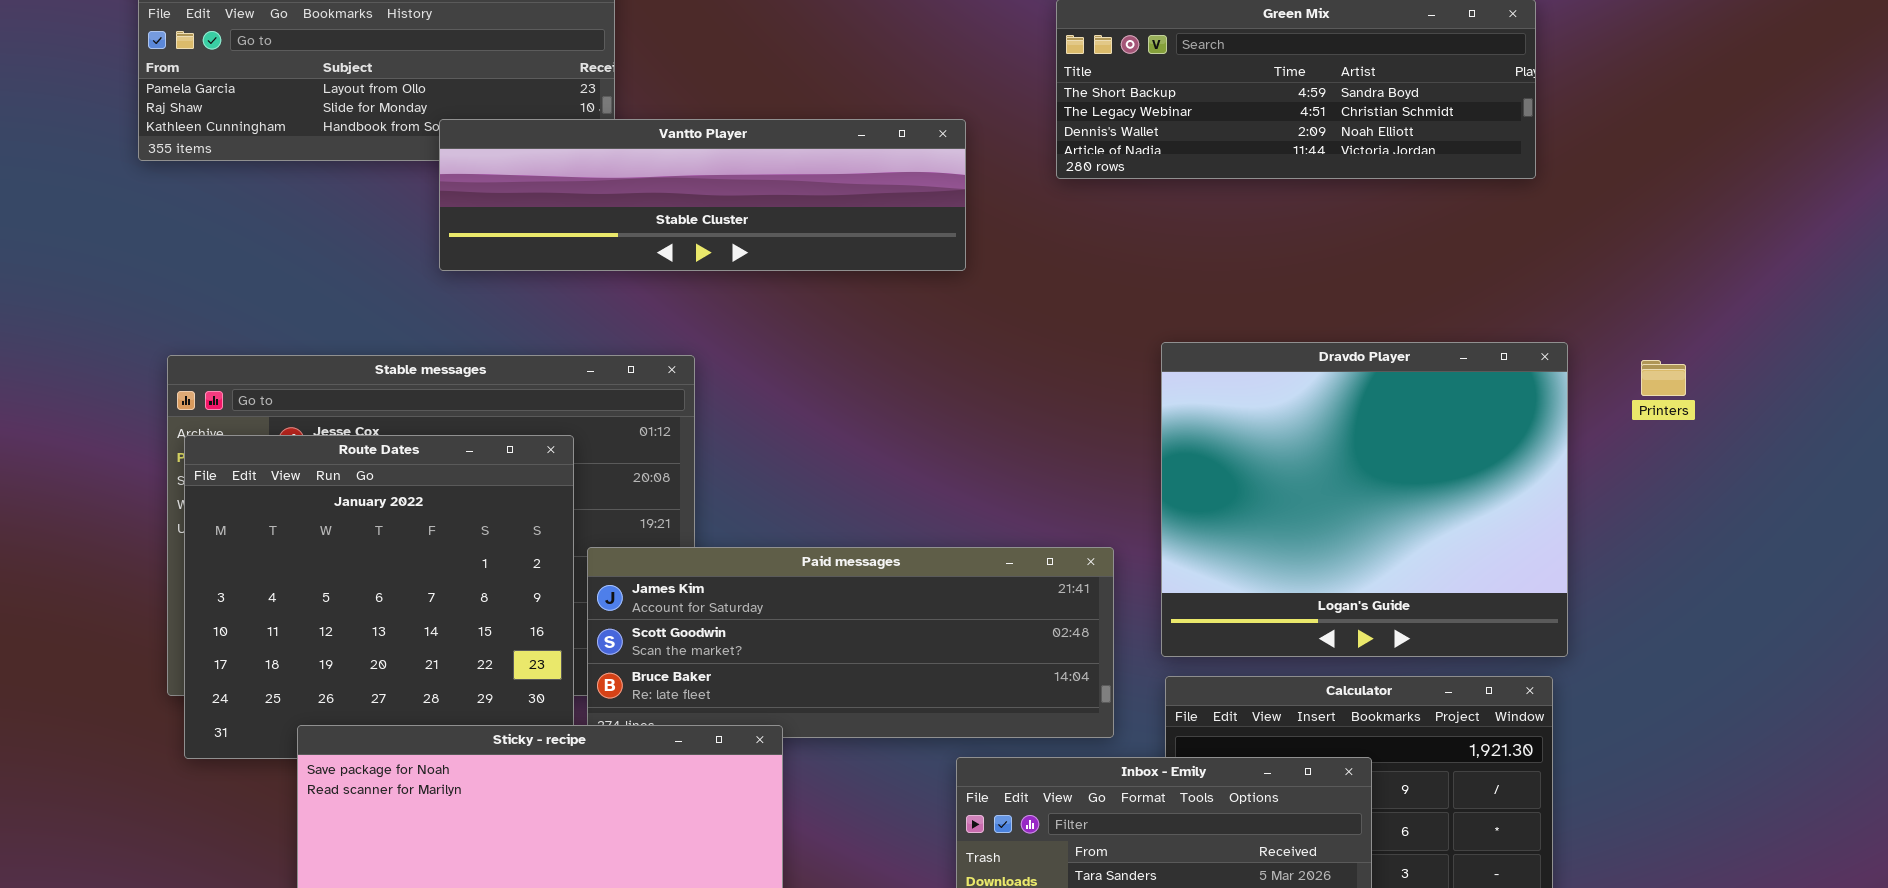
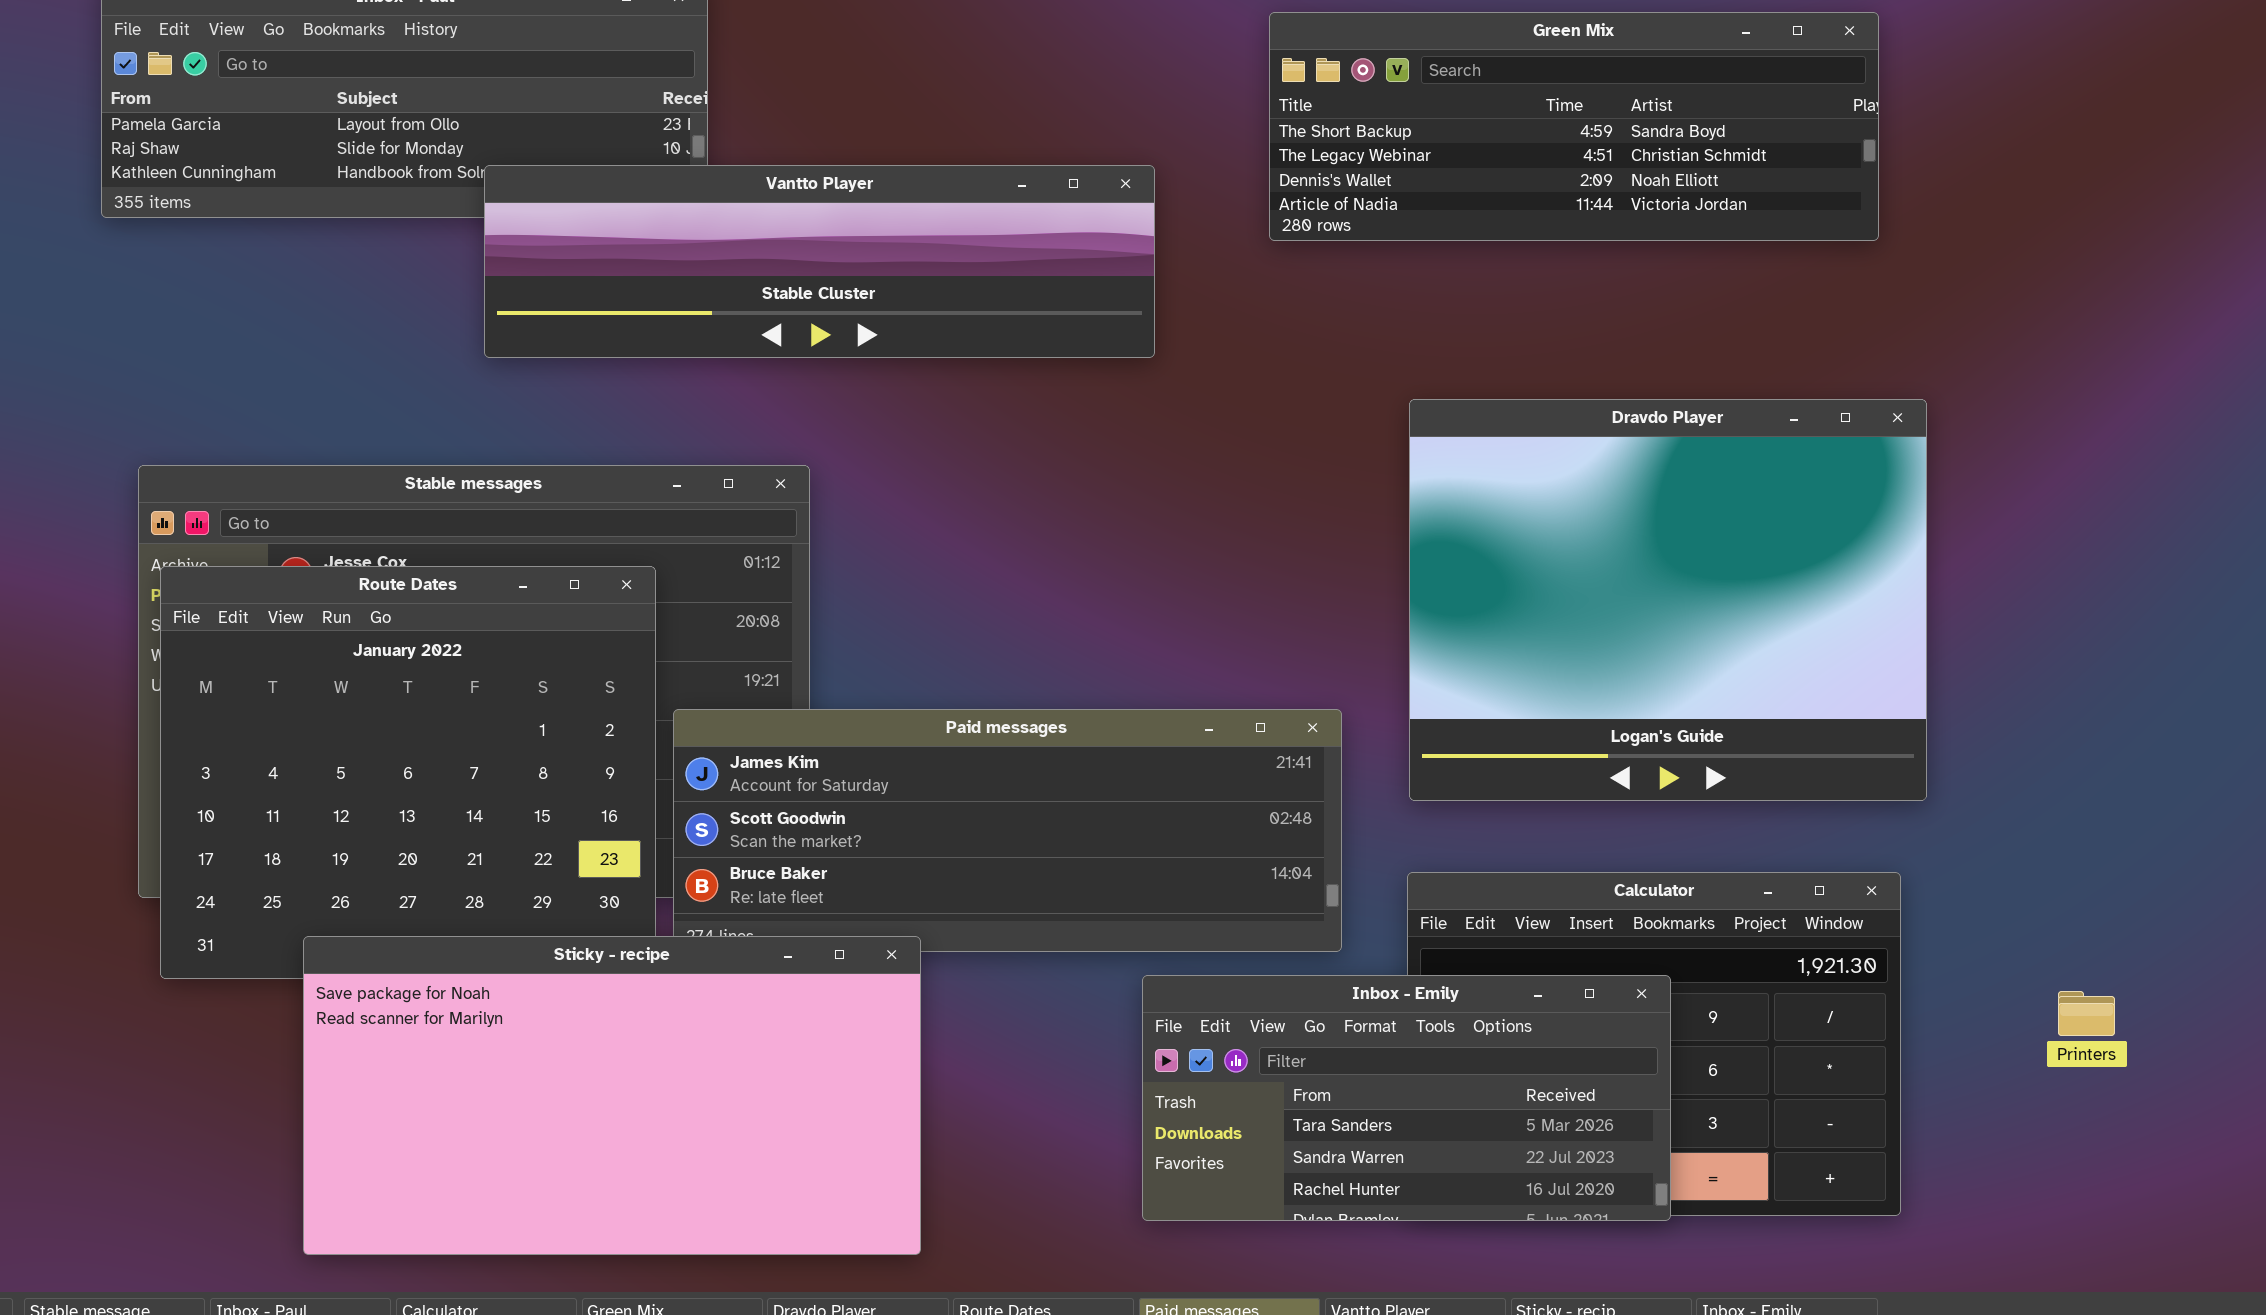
Dravdo Player: [1161,342,1568,657] -> [1409,399,1927,801], moved
Printers: [1641,360,1686,396] -> [2058,991,2115,1036], moved

